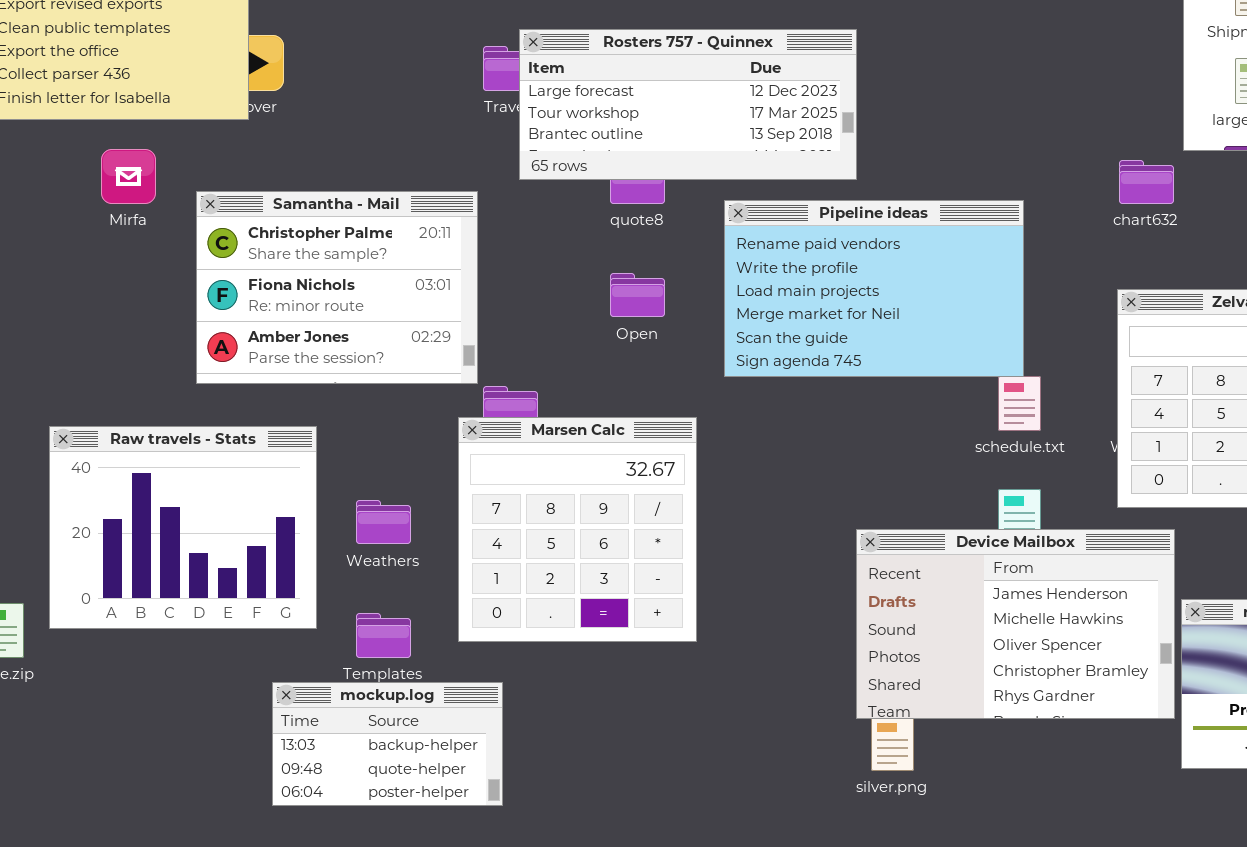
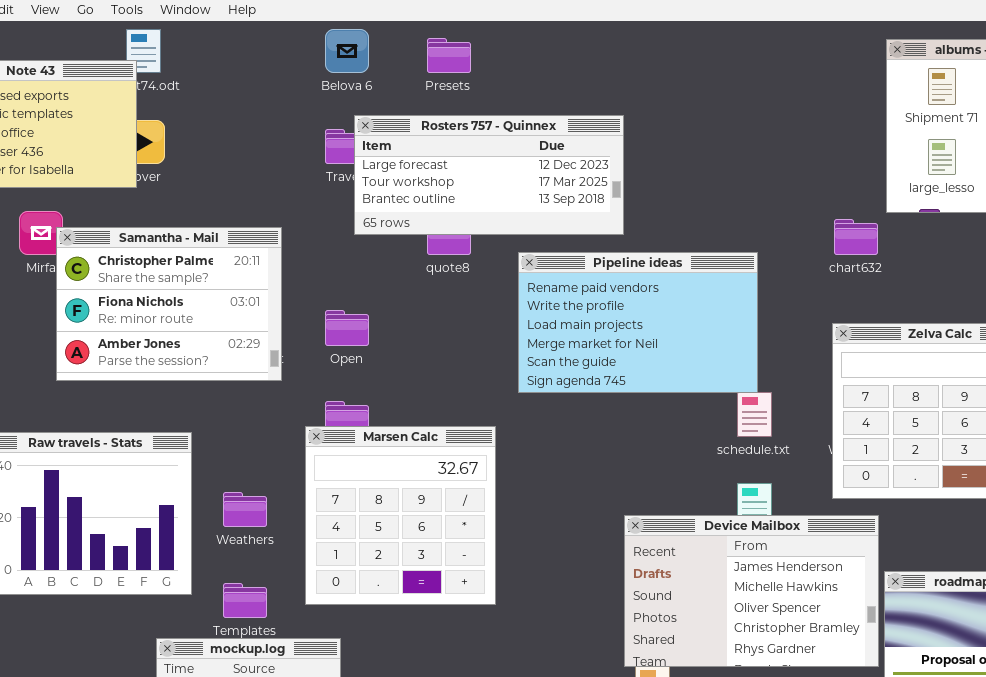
Samantha - Mail: [196,191,478,384] -> [56,227,282,381], moved
Open: [610,273,665,317] -> [325,310,369,346], moved

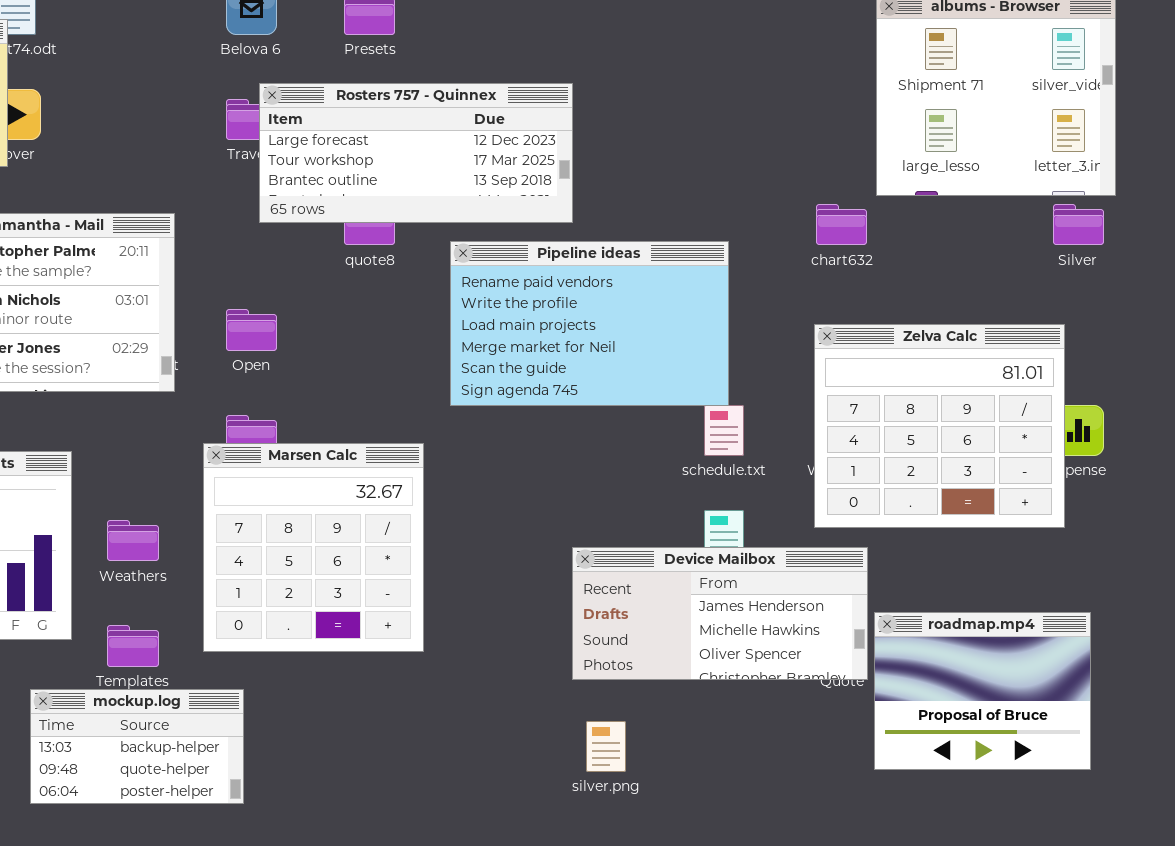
Device Mailbox: [624,515,879,667] -> [572,547,868,680], resized

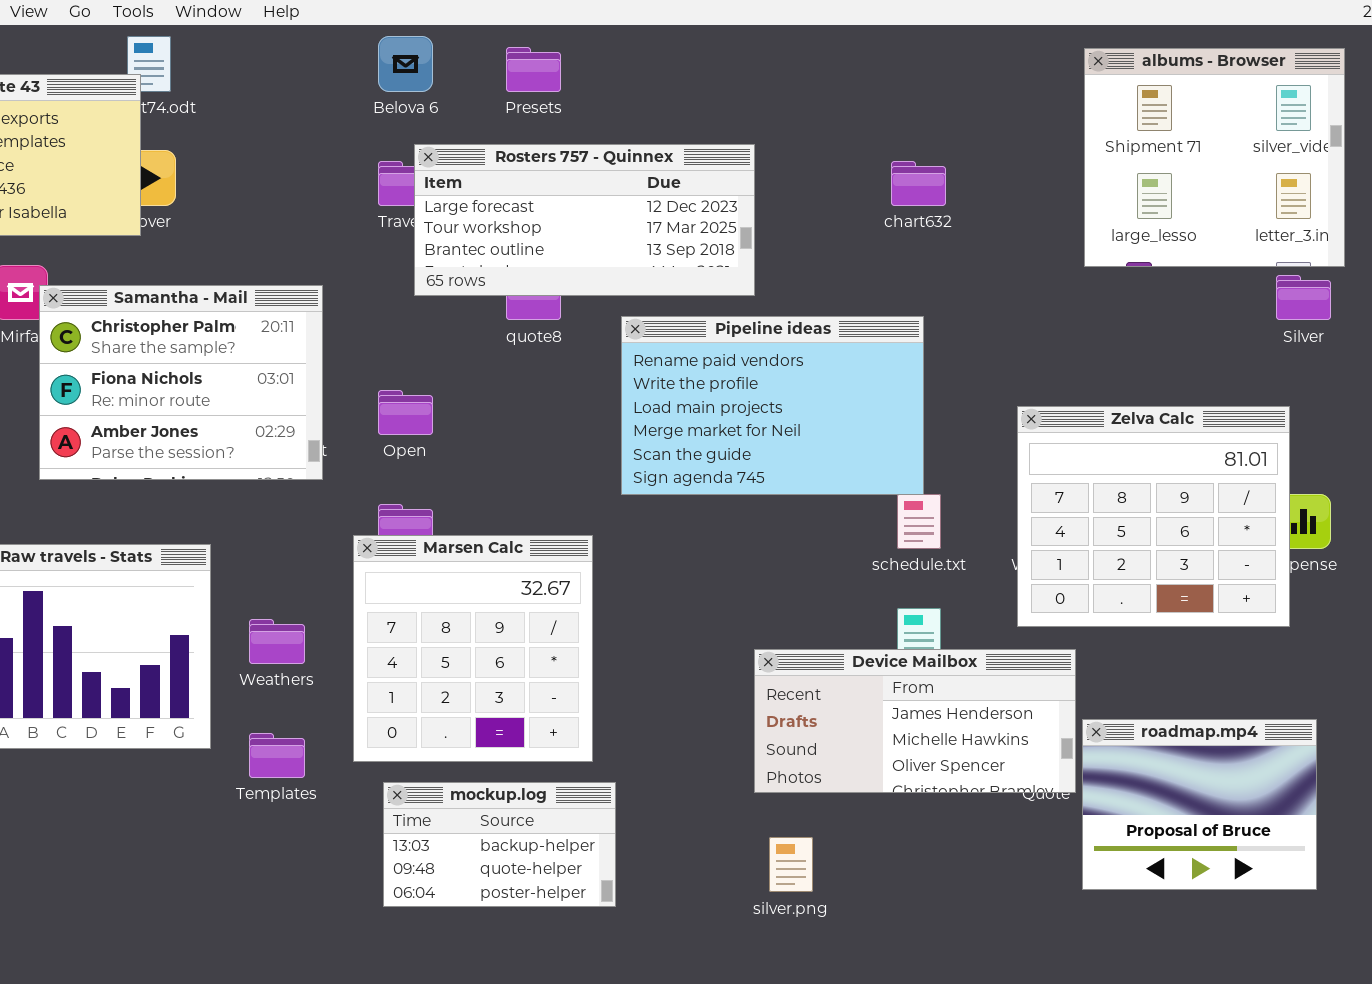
chart632: [816,204,867,245] -> [891,161,946,206], moved
mockup.log: [30,689,244,804] -> [383,782,616,907], moved

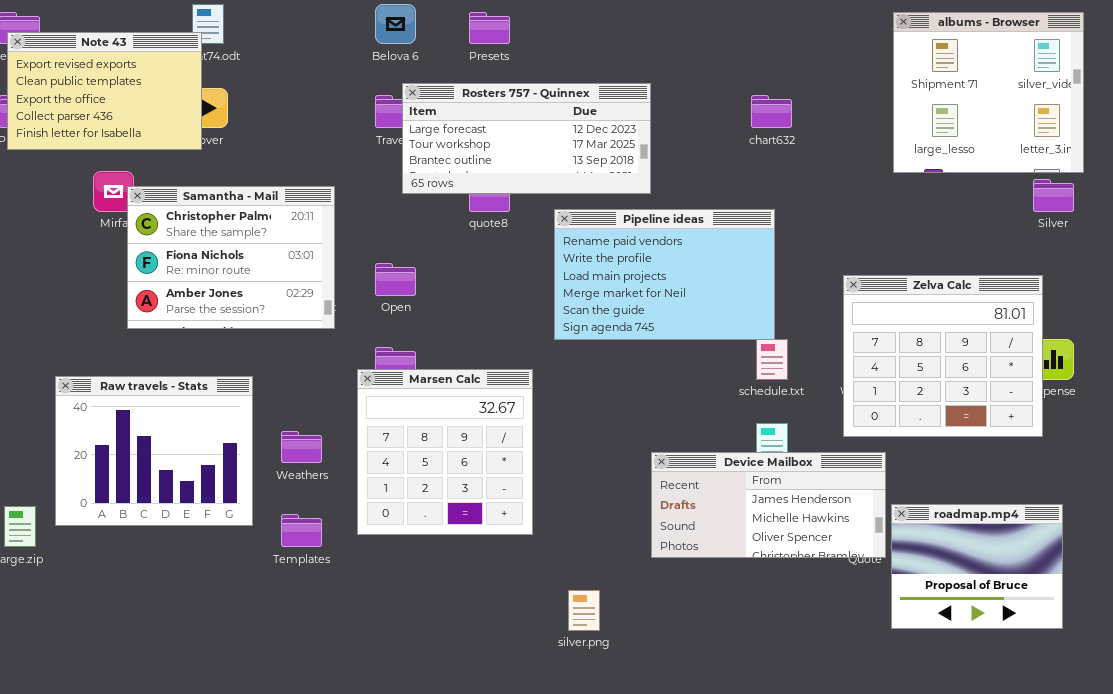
mockup.log: [383,782,616,907] -> none, closed
silver.png: [769,837,813,892] -> [568,590,600,631], moved

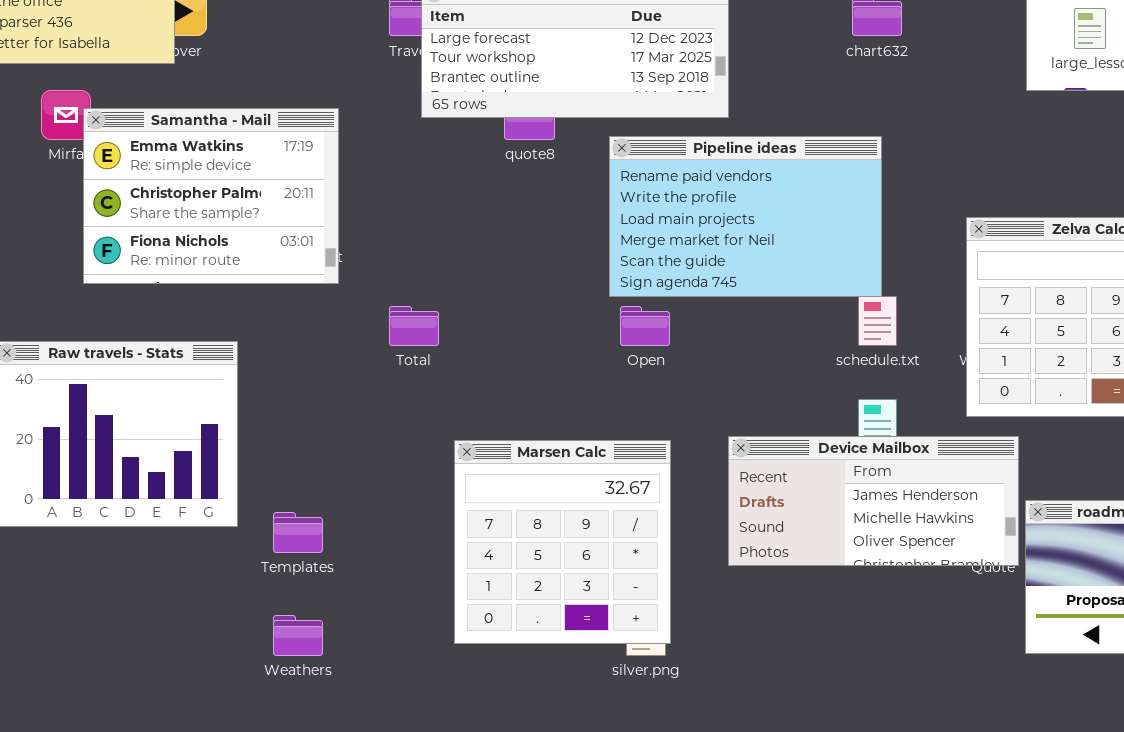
Samantha - Mail: [127,186,335,329] -> [83,108,339,284], scrolled up 1 row
Open: [375,263,416,296] -> [620,306,670,346], moved
Marsen Calc: [357,369,533,535] -> [454,440,671,644], moved
Weathers: [281,431,322,463] -> [273,615,323,656], moved

